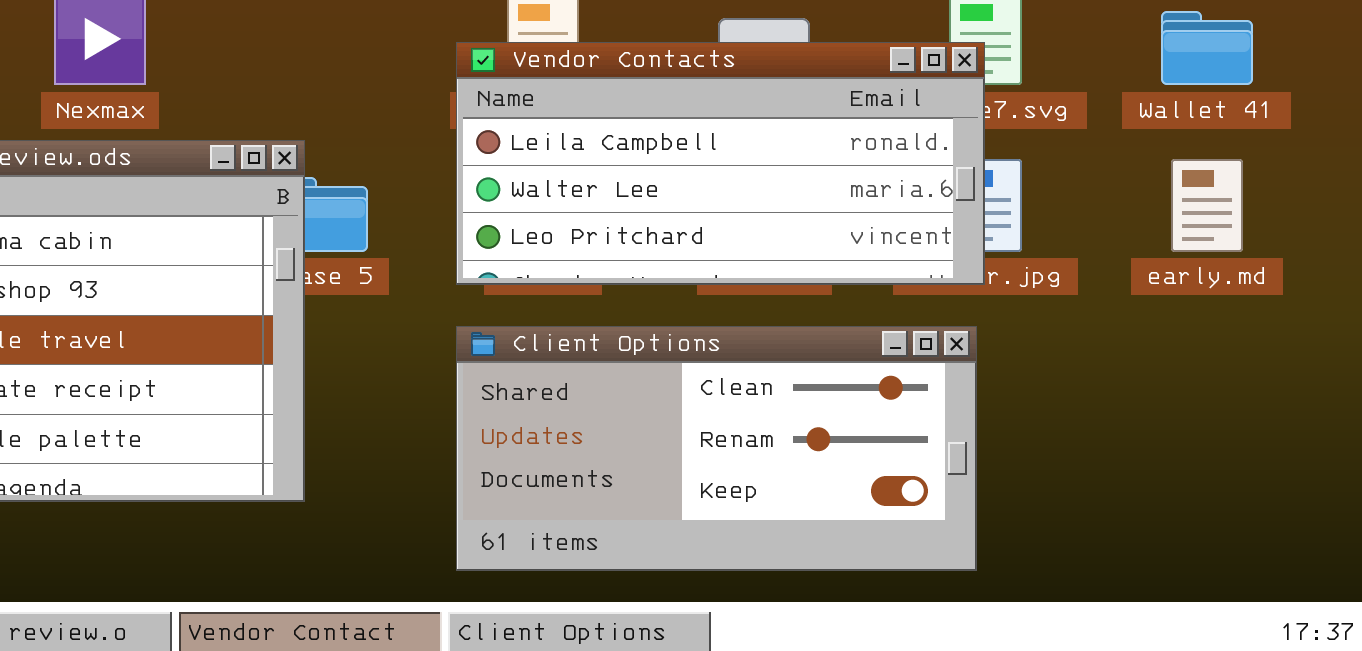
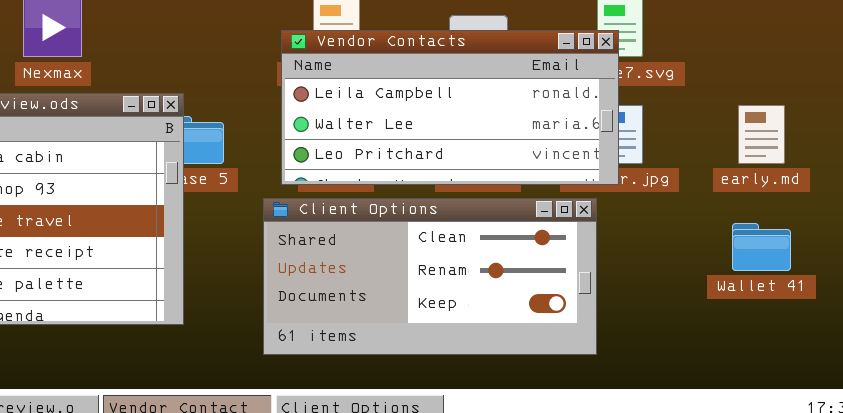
Wallet 41: [1161,11,1253,85] -> [732,223,791,271], moved
Client Options: [456,326,977,571] -> [263,198,597,355], moved

